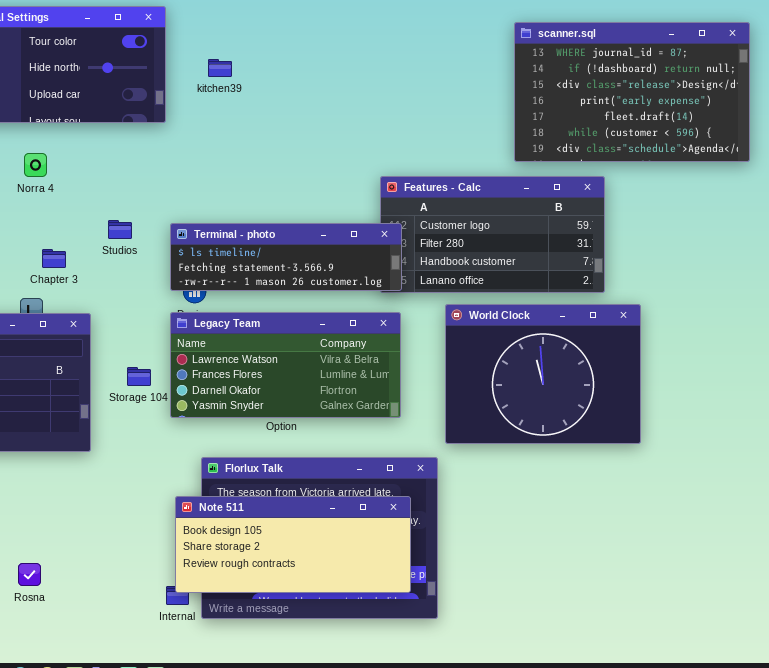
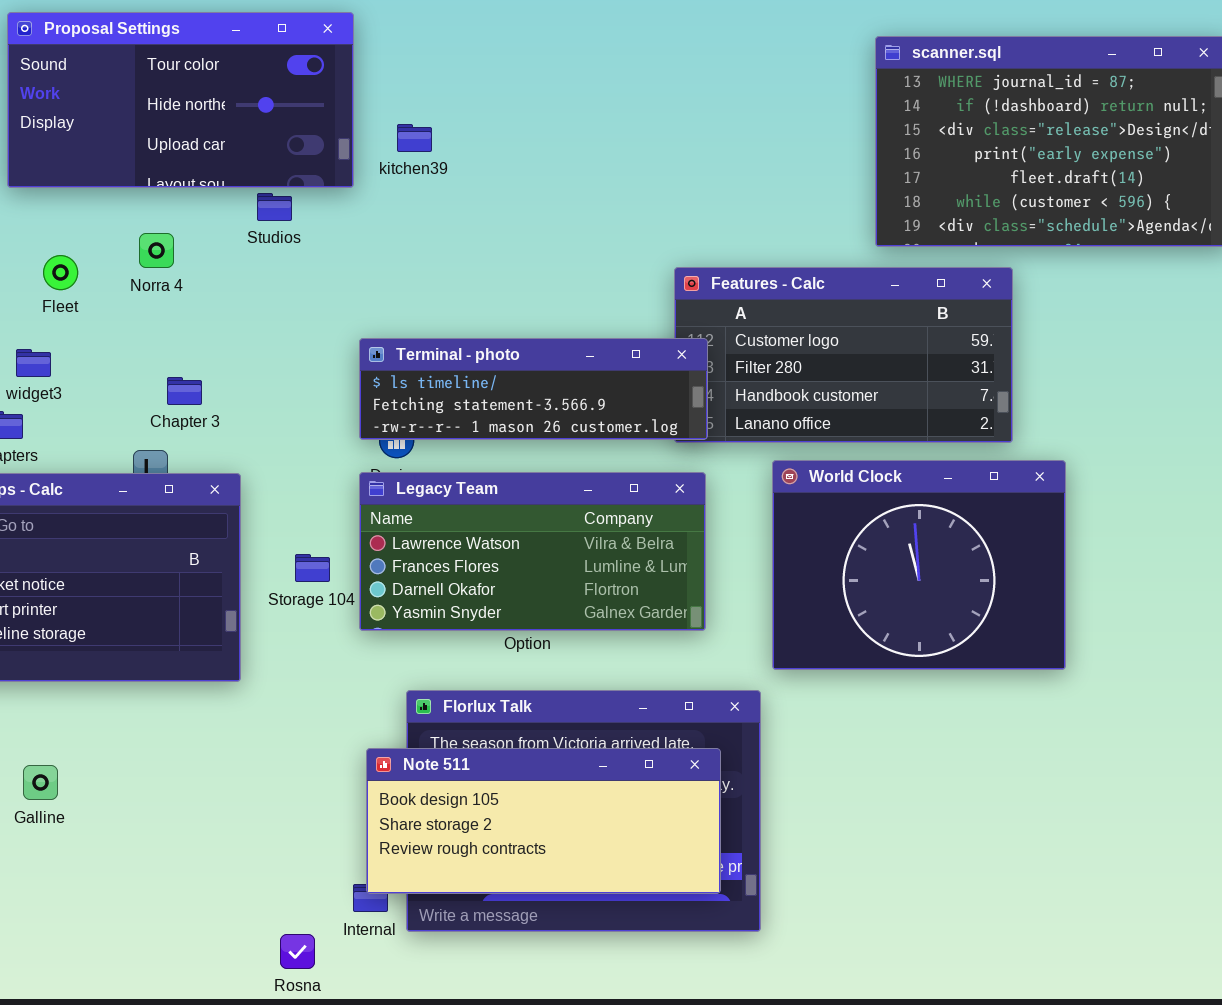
kitchen39: [208,59,232,77] -> [397,124,432,152], moved
Studios: [108,220,132,239] -> [257,193,292,221], moved
Rosna: [18,563,41,586] -> [280,934,315,969], moved

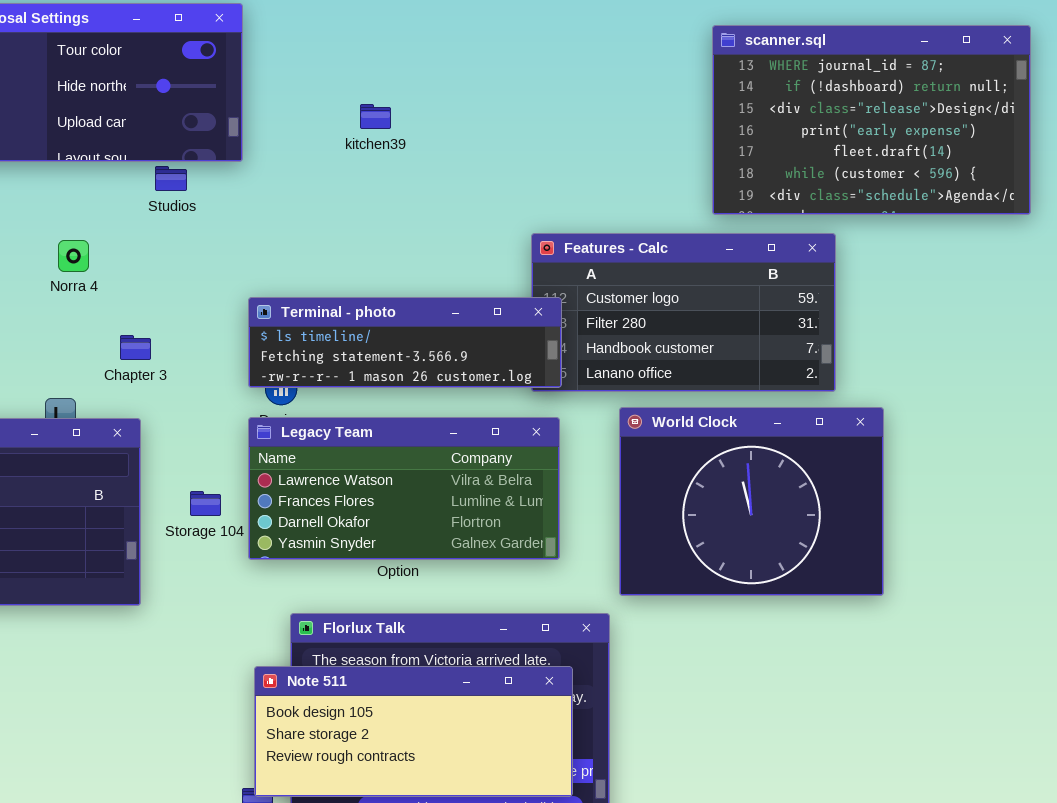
kitchen39: [397,124,432,152] -> [360,104,391,129], moved
Norra 4: [139,233,174,268] -> [58,240,89,272], moved
Chapter 3: [167,377,202,405] -> [120,335,151,360], moved

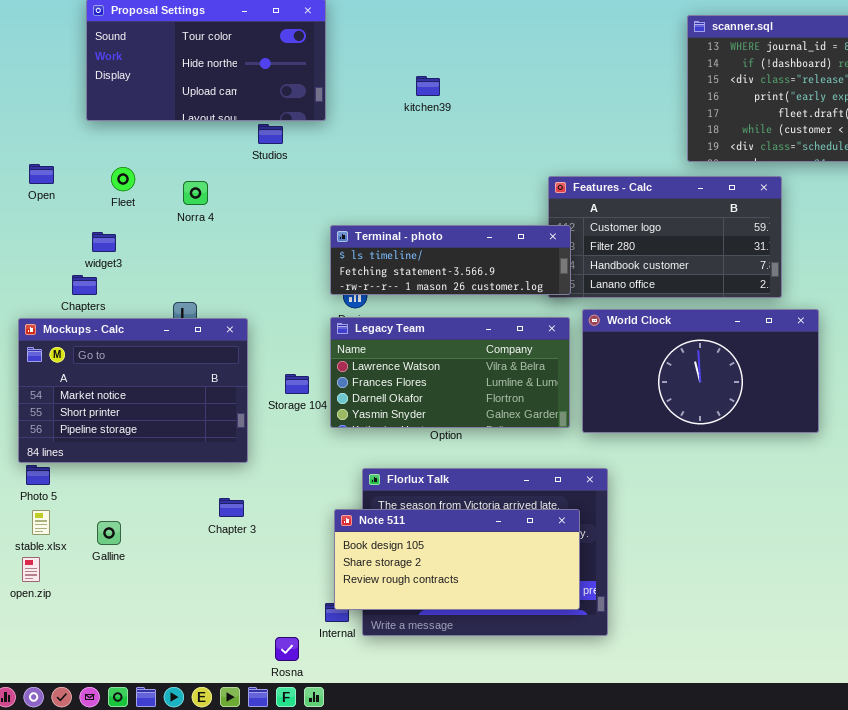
Chapter 3: [120,335,151,360] -> [219,498,244,517], moved
World Clock: [619,407,884,596] -> [582,309,819,433], resized

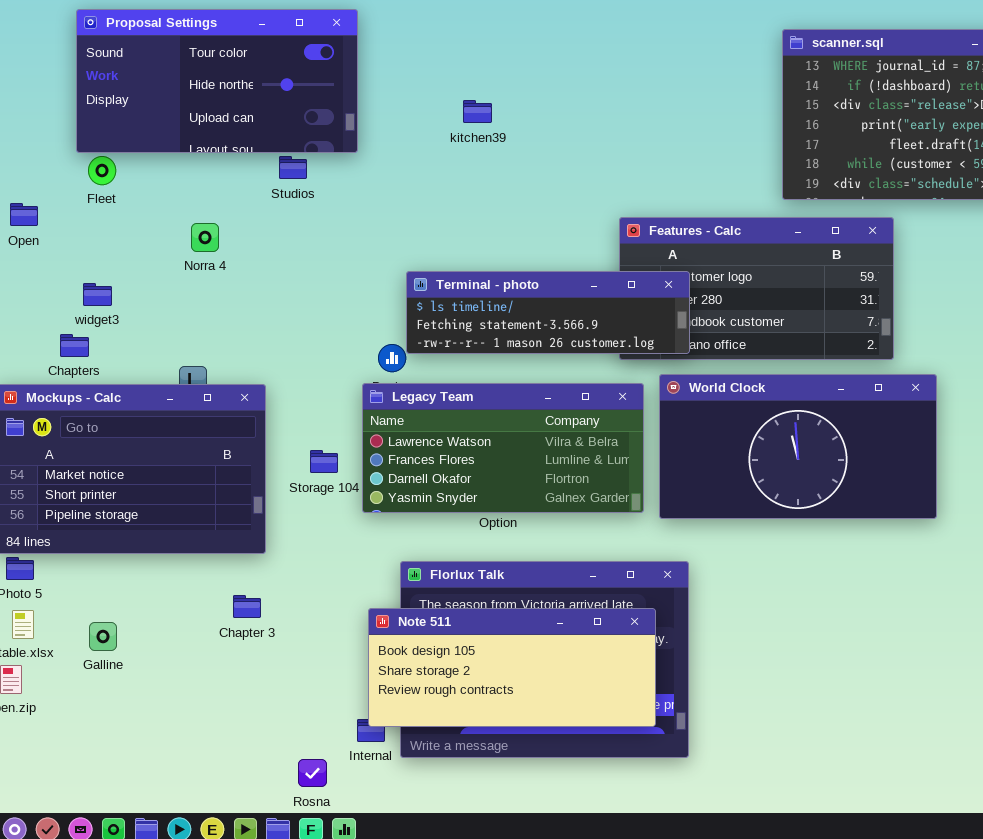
Fleet: [111,167,135,191] -> [88,156,116,185], moved
Terminal - photo: [330,225,571,295] -> [406,271,690,354], moved

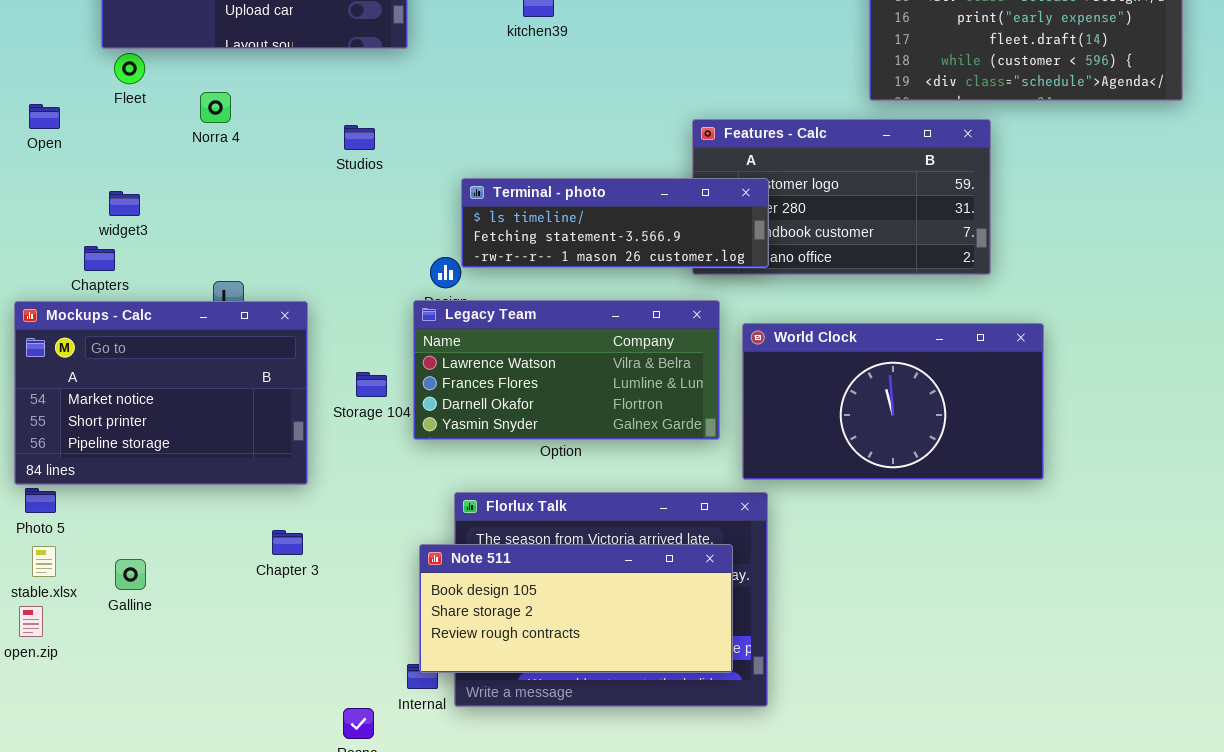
Studios: [279,156,307,179] -> [344,125,375,150], moved
Norra 4: [191,223,219,252] -> [200,92,231,123], moved
World Clock: [659,374,937,519] -> [742,323,1044,480], moved

